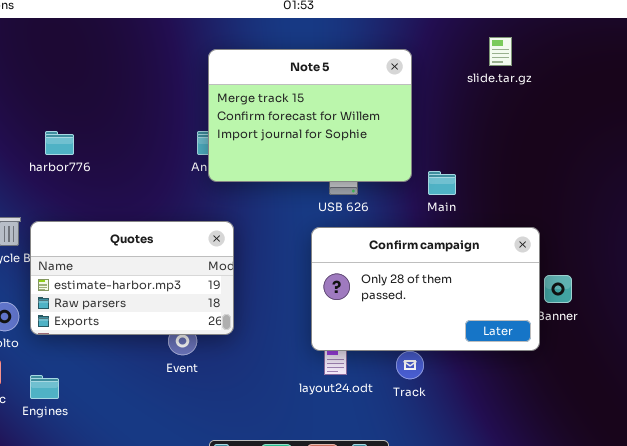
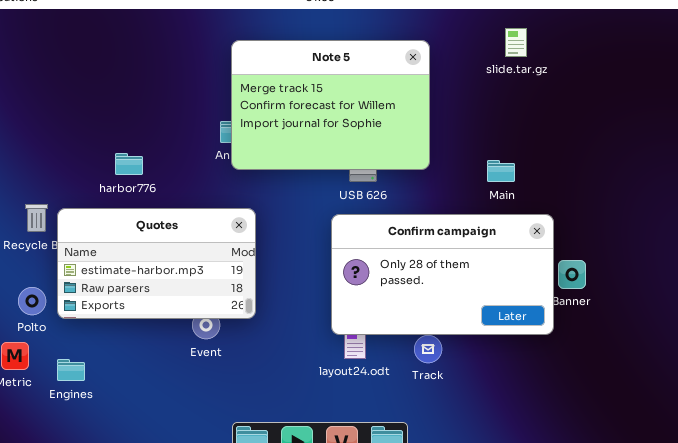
harbor776: [45,131,74,155] -> [115,153,143,175], moved
Main: [428,171,456,195] -> [487,160,515,182], moved

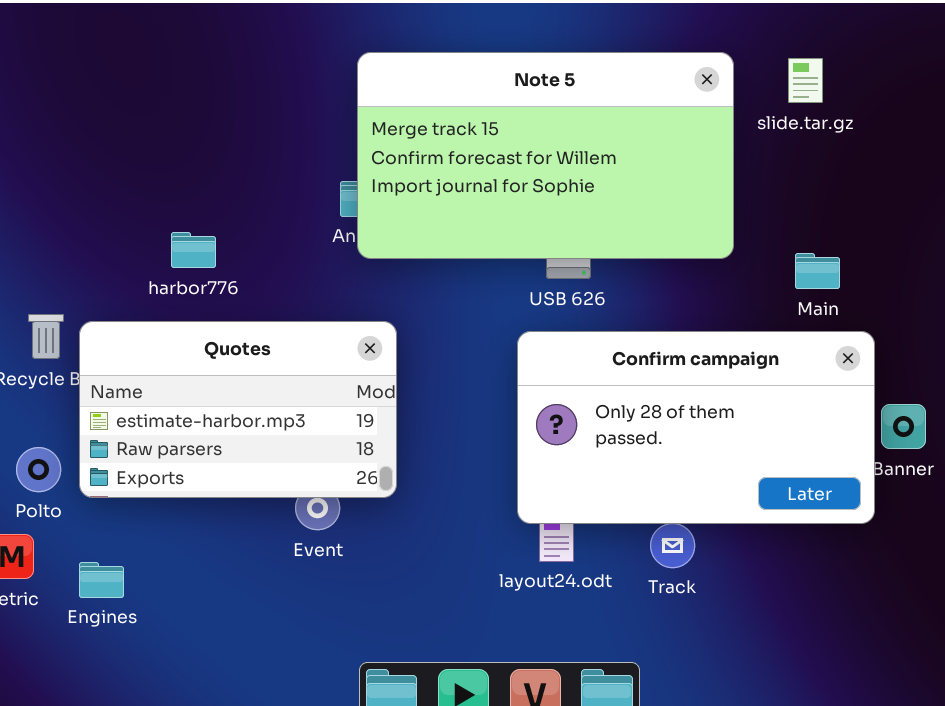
slide.tar.gz: [505,28,527,57] -> [788,58,823,103], moved
Note 5: [231,40,430,170] -> [357,52,734,259], resized
Main: [487,160,515,182] -> [795,253,840,289], moved

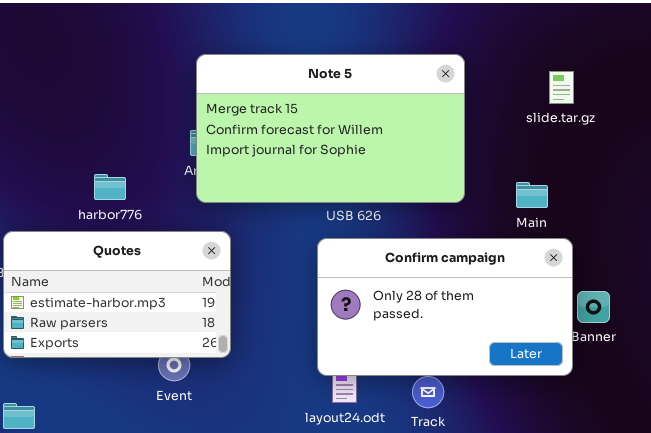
Note 5: [357,52,734,259] -> [196,54,465,203], moved
slide.tar.gz: [788,58,823,103] -> [549,71,574,104], moved
harbor776: [171,232,216,268] -> [94,174,126,200], moved

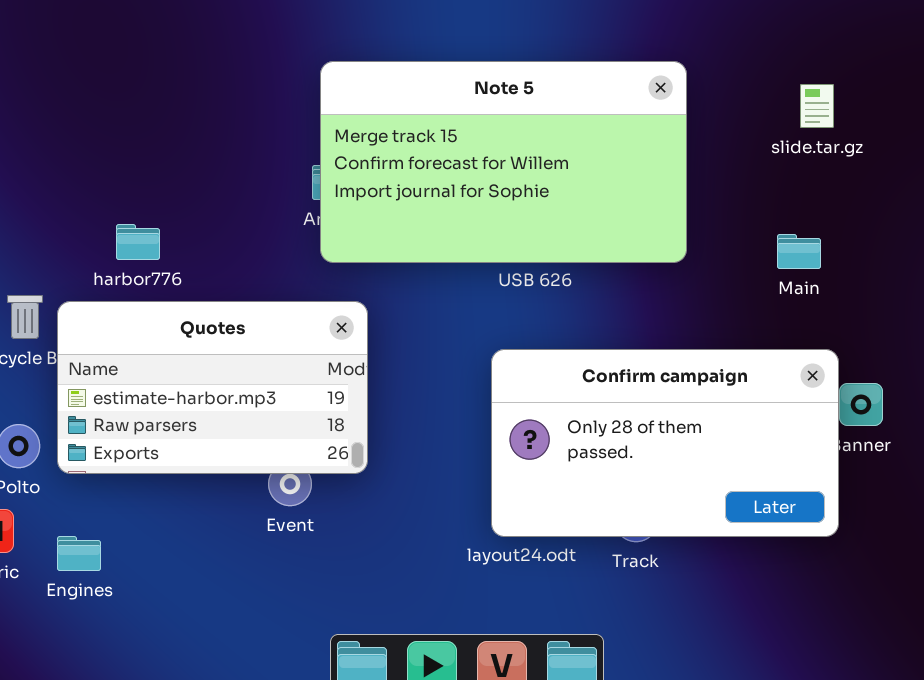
harbor776: [94,174,126,200] -> [116,224,160,260], moved
Main: [516,182,548,208] -> [777,234,821,269], moved
Confirm campaign: [317,238,573,376] -> [491,349,839,537], moved

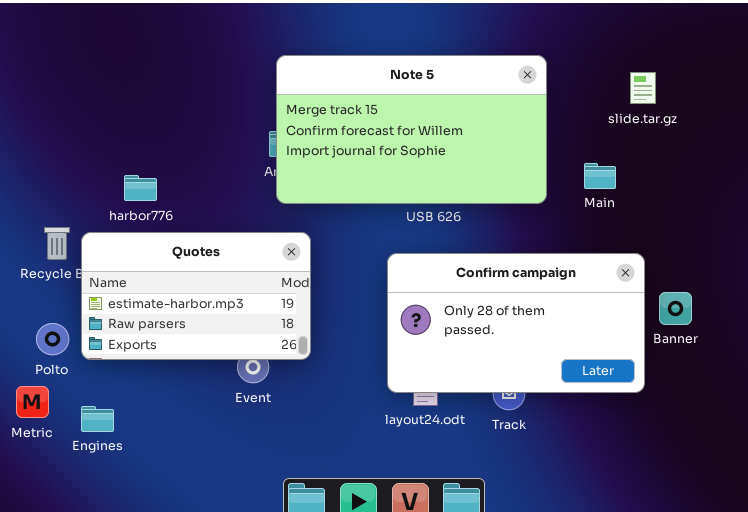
Main: [777,234,821,269] -> [584,163,616,189], moved
Confirm campaign: [491,349,839,537] -> [387,253,645,393], moved

